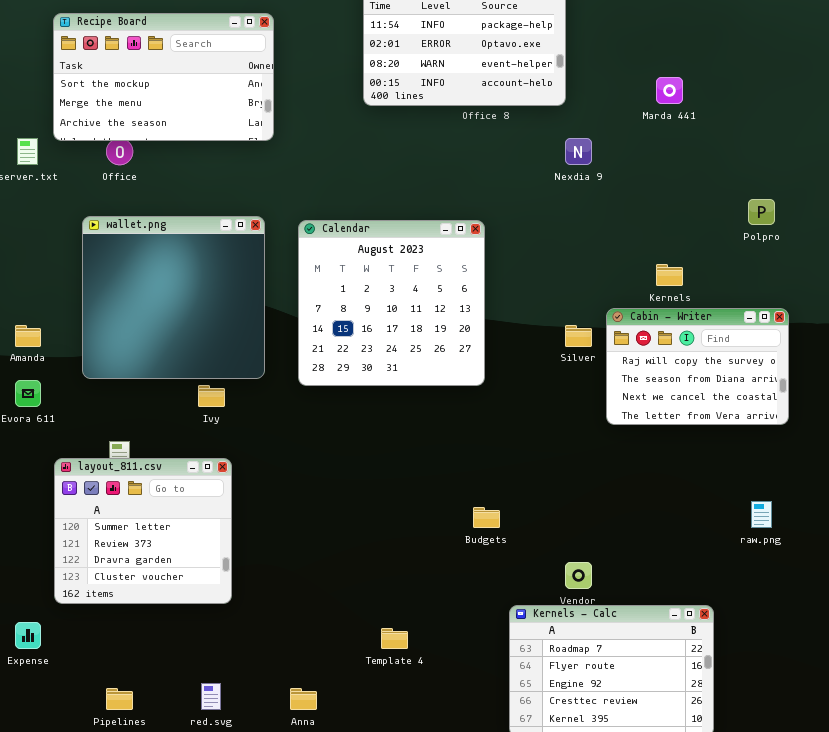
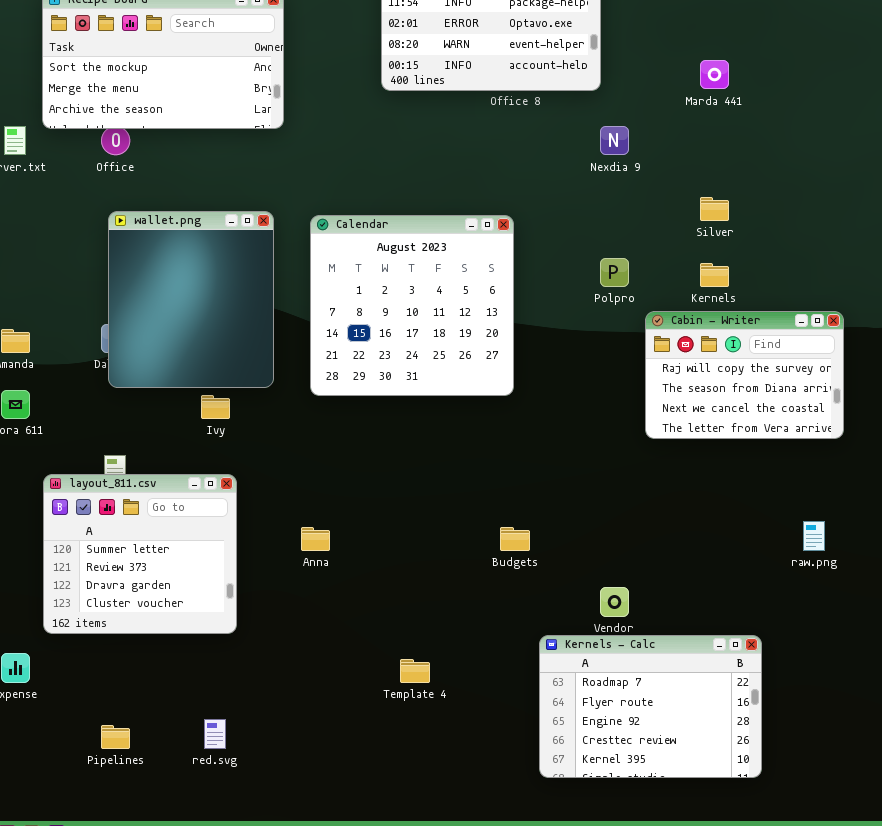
Polpro: [748,199,775,225] -> [600,258,629,287], moved
wallet.png: [82,216,265,379] -> [108,211,274,388], resized
Silver: [565,325,592,347] -> [700,197,729,221], moved
Anna: [290,688,317,710] -> [301,527,330,551], moved

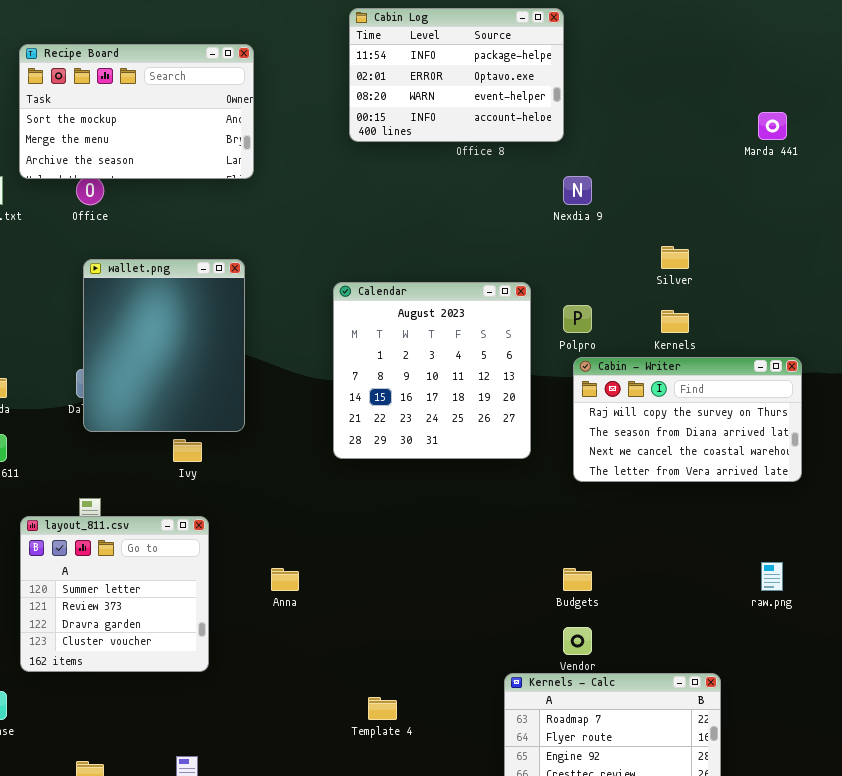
Marda 441: [700,60,729,89] -> [758,112,787,140], moved
Calendar: [310,215,514,396] -> [333,282,531,459], moved
Cabin - Writer: [645,311,844,439] -> [573,357,802,482], resized
Budgets: [500,527,530,551] -> [563,568,592,591], moved

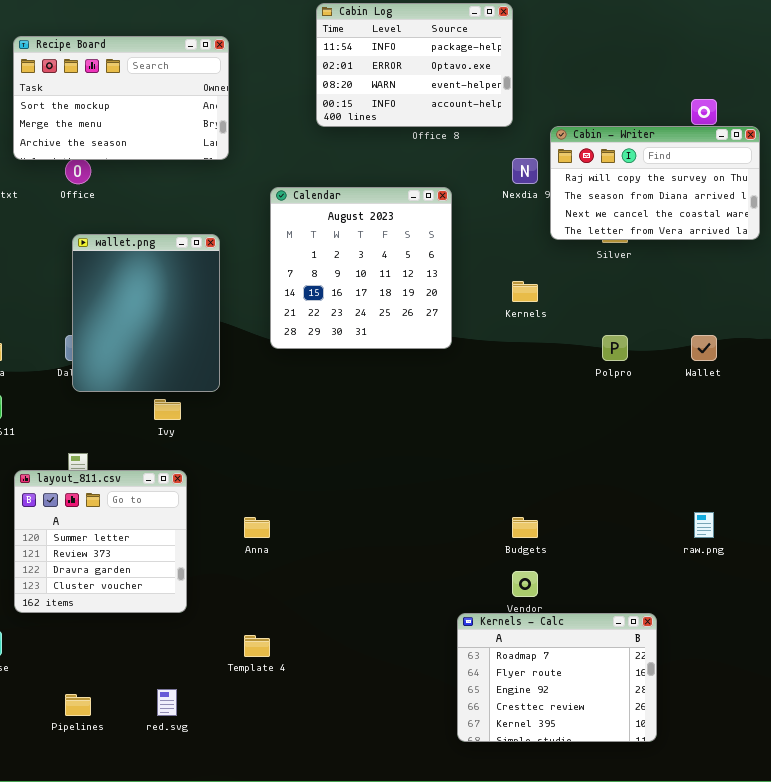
Calendar: [333,282,531,459] -> [270,187,452,349], moved
Polpro: [563,305,592,333] -> [602,335,628,361], moved
Kernels: [661,310,689,333] -> [512,281,538,302], moved
Cabin - Writer: [573,357,802,482] -> [550,126,760,240], moved
Template 4: [368,697,397,720] -> [244,635,270,657], moved

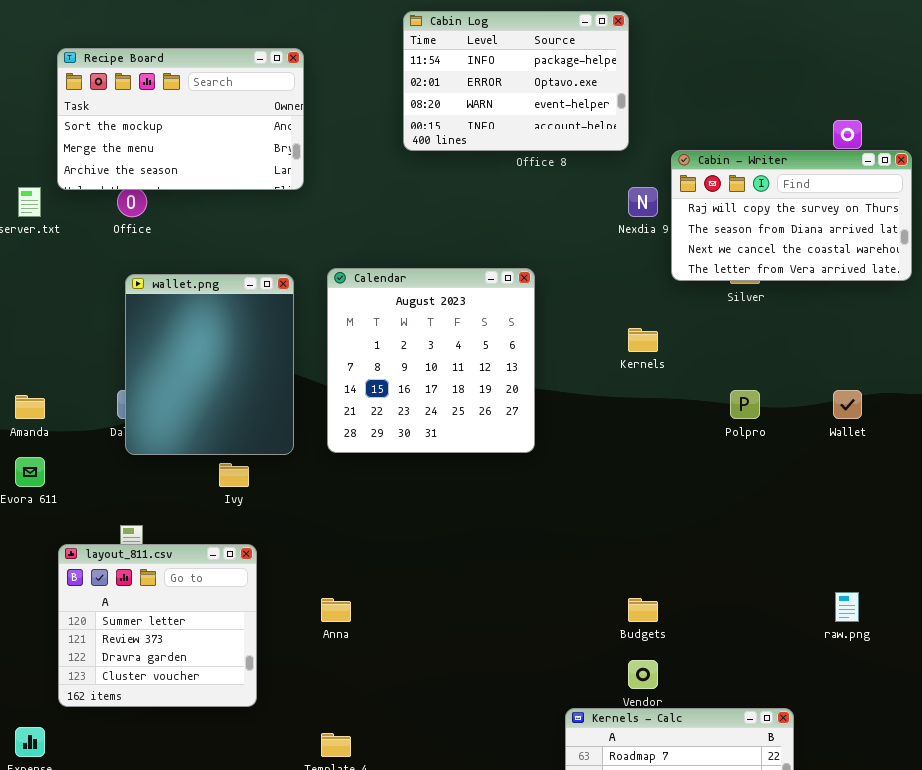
Calendar: [270,187,452,349] -> [327,268,535,453], moved

